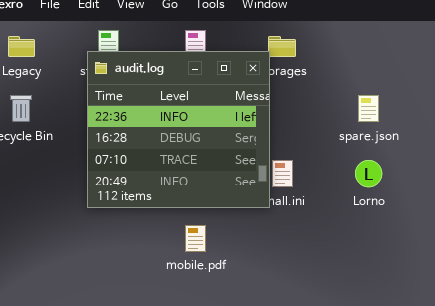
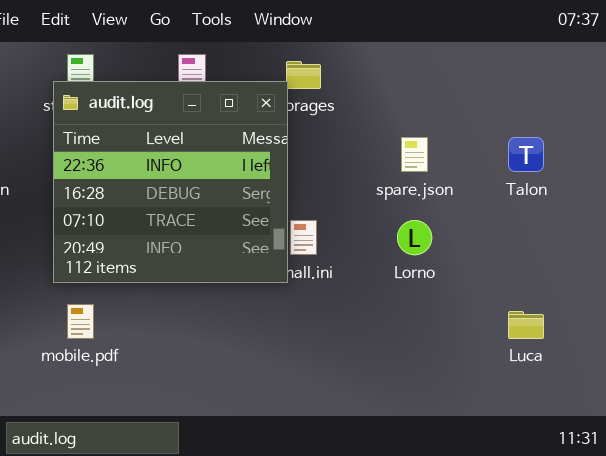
mobile.pdf: [185,225,206,252] -> [67,304,94,339], moved

